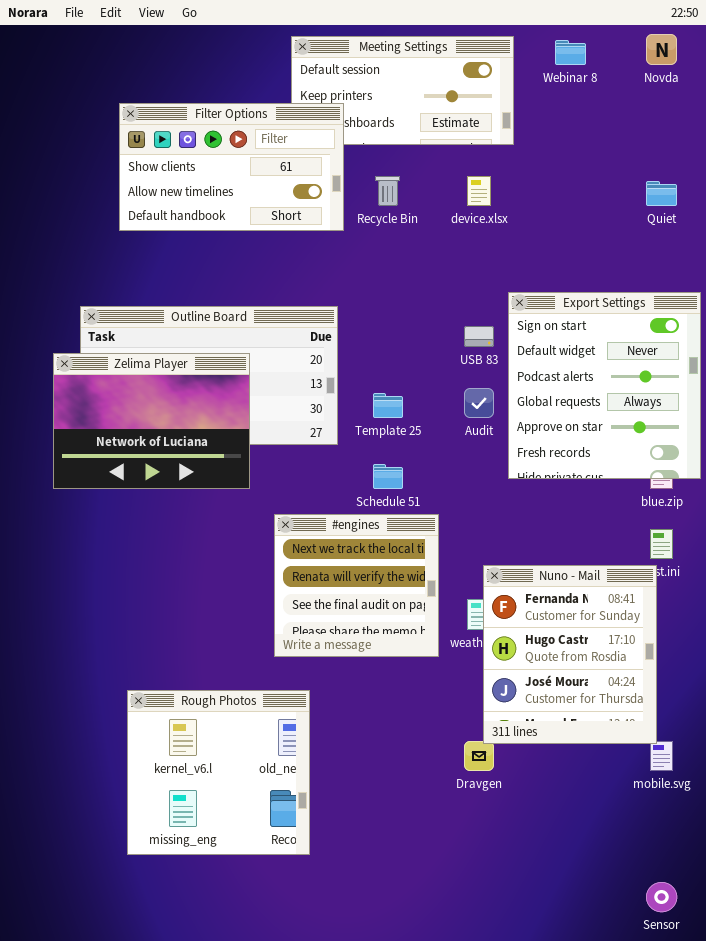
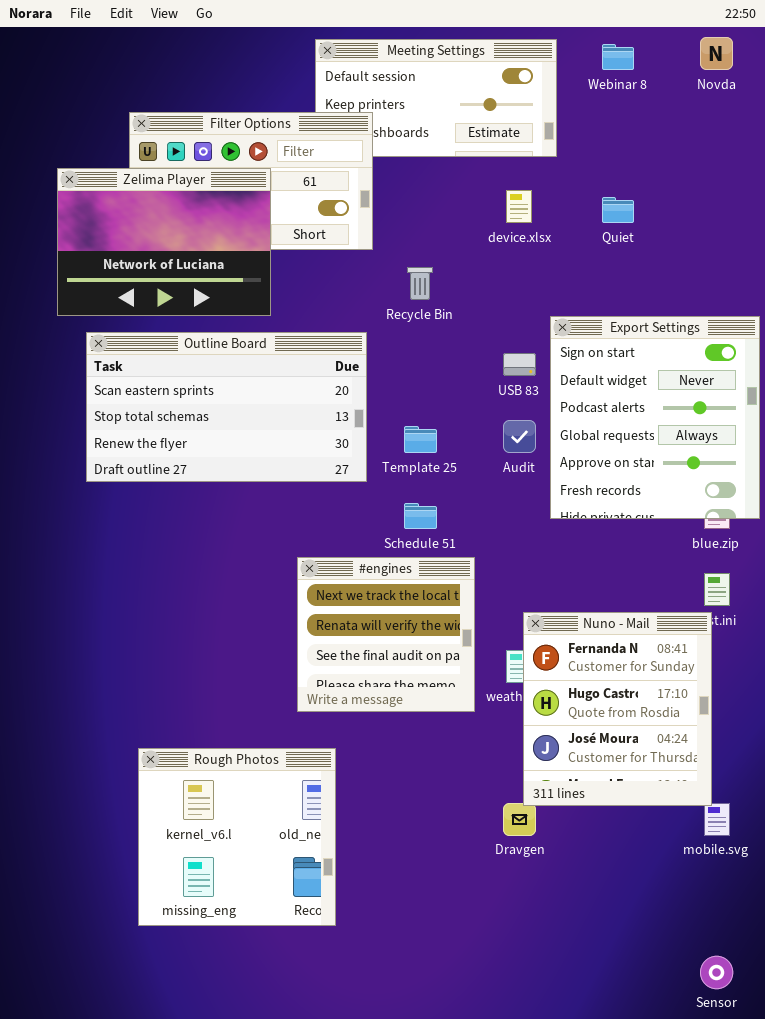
Recycle Bin: [375,176,400,206] -> [407,267,433,300], moved
Quiet: [646,181,677,206] -> [602,197,634,223], moved
Zelima Player: [53,353,250,489] -> [57,168,271,316], moved

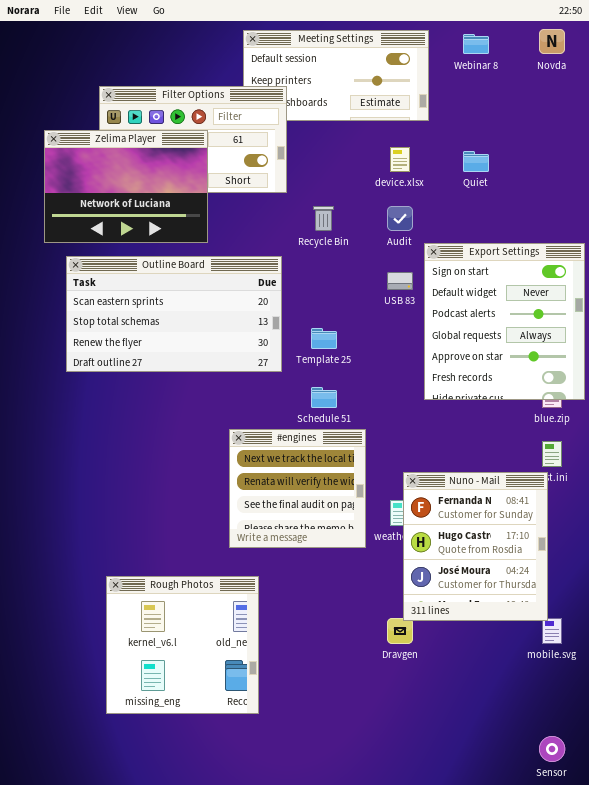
Audit: [503,420,536,453] -> [387,206,413,231], moved

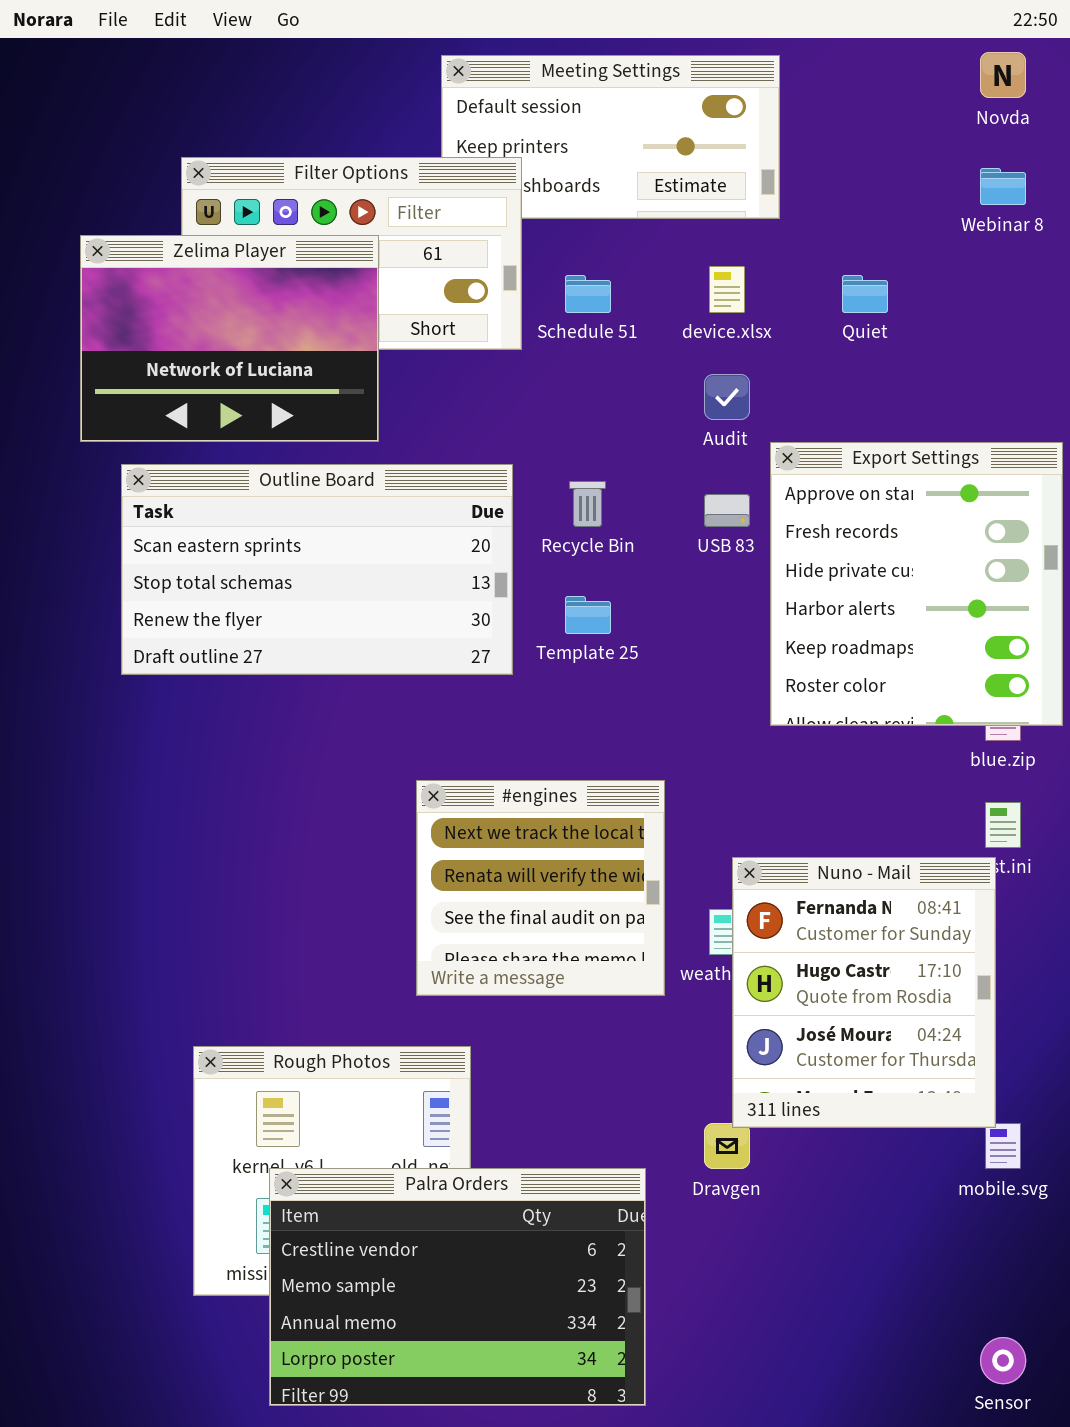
Webinar 8: [463,34,489,54] -> [980,168,1026,205], moved
Recycle Bin: [313,206,334,231] -> [569,481,606,527], moved
Export Settings: [424,243,585,400] -> [770,442,1063,726], scrolled down 4 rows
Schedule 51: [311,387,337,408] -> [565,275,611,313], moved
Palra Orders: none -> [269,1168,646,1406], opened

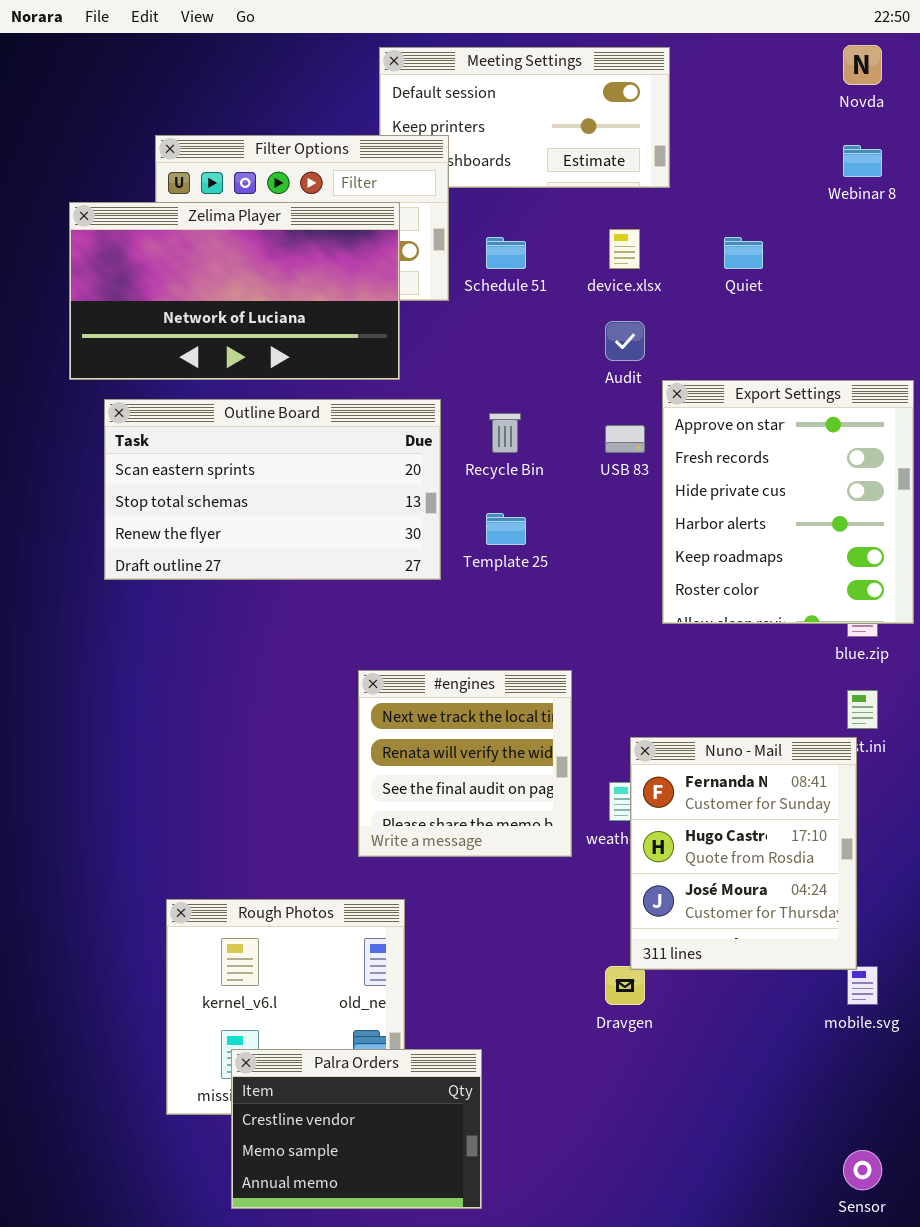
Zelima Player: [80,235,379,442] -> [69,202,400,380], resized
Palra Orders: [269,1168,646,1406] -> [231,1049,482,1209], resized

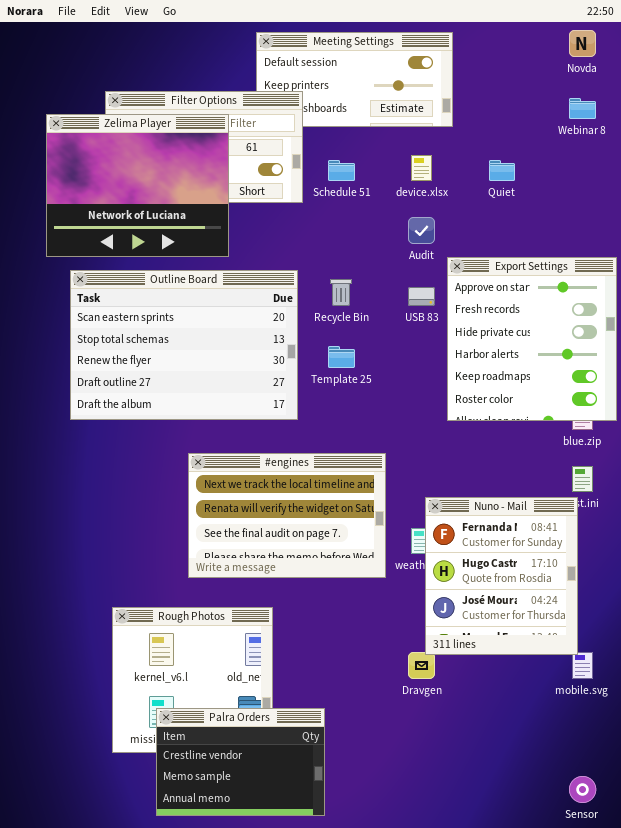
Zelima Player: [69,202,400,380] -> [46,114,229,257], resized
Outline Board: [104,399,441,580] -> [70,270,298,420], resized
#engines: [358,670,572,857] -> [188,453,386,578], resized

